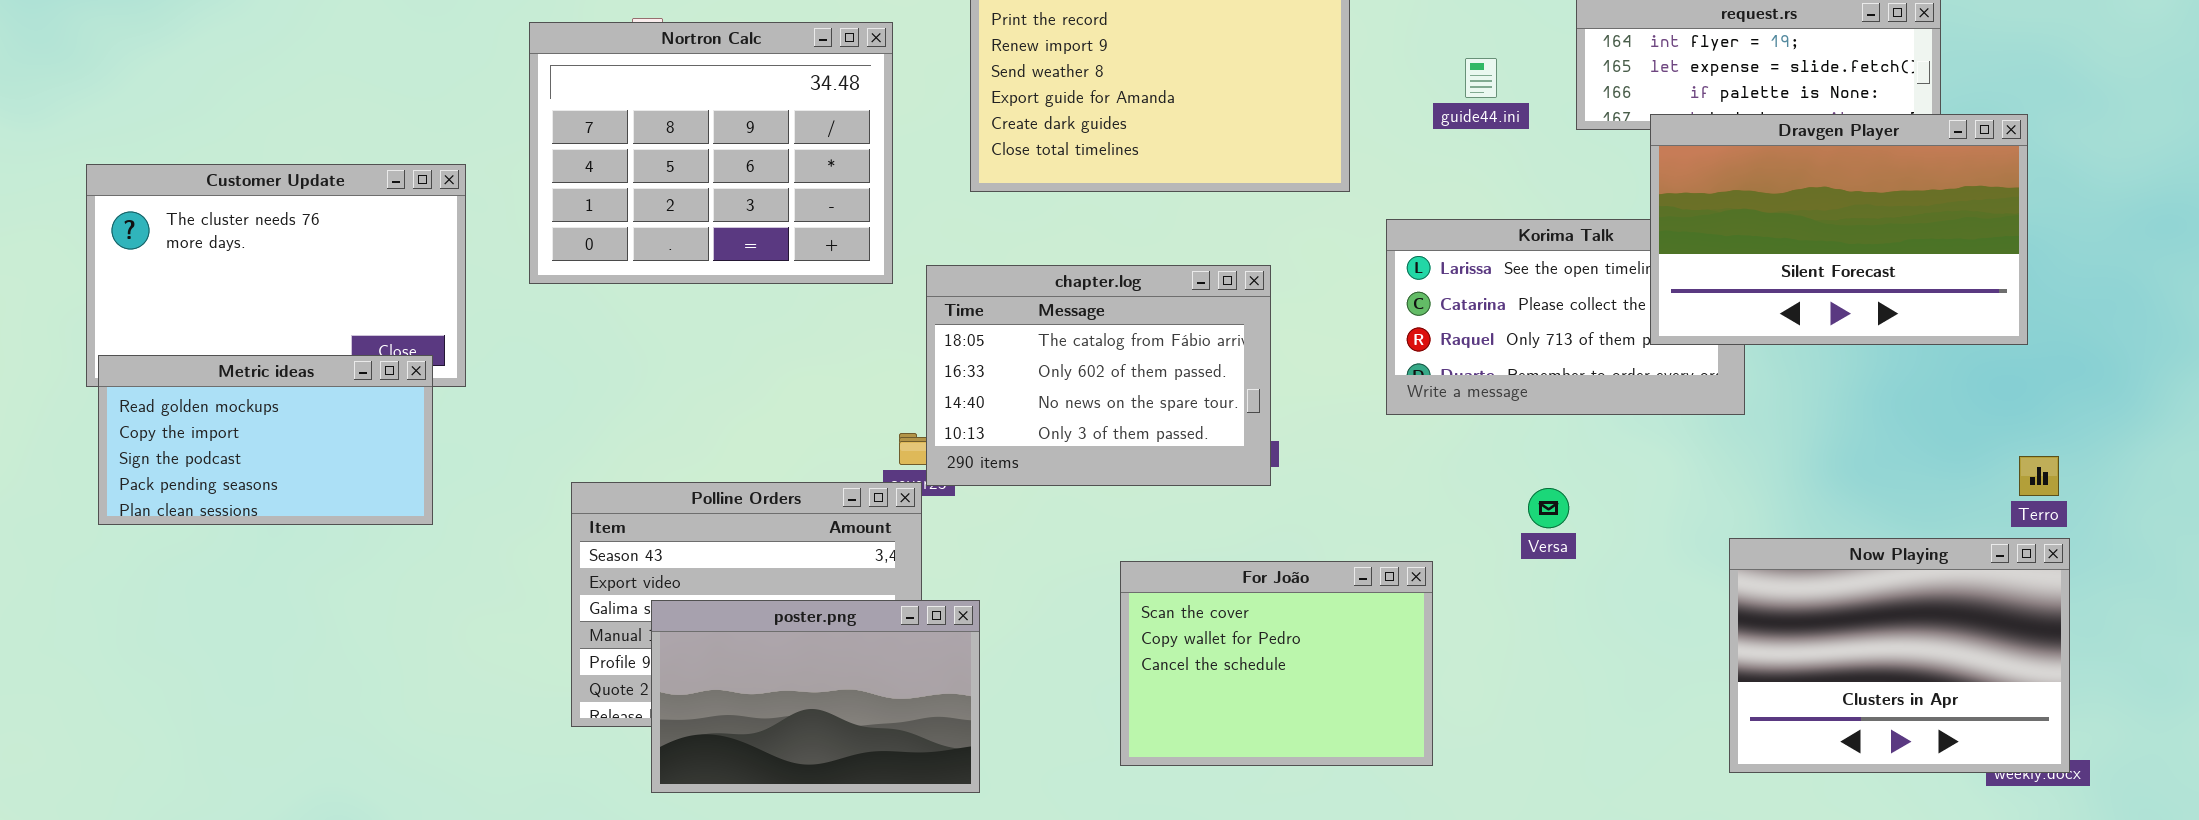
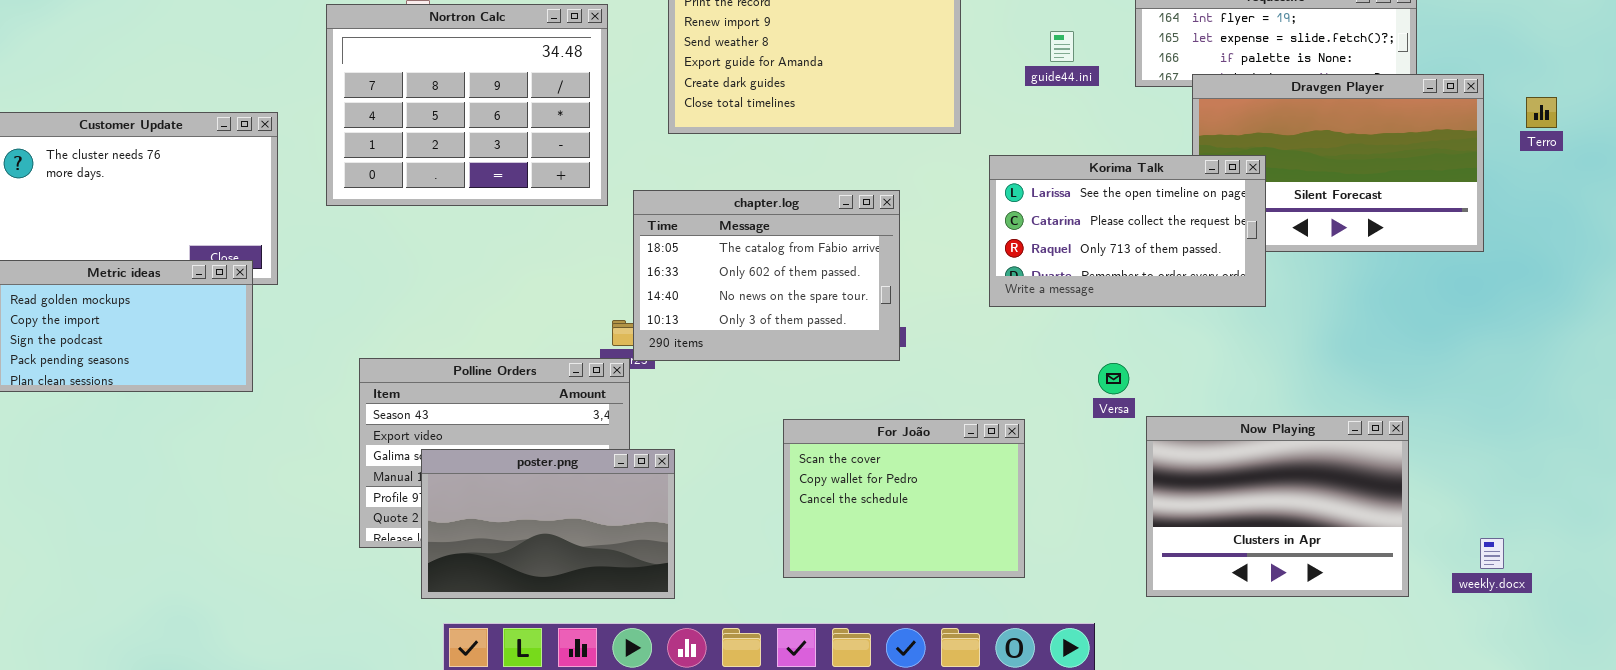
Korima Talk: [1386,219,1745,415] -> [989,155,1266,307], raised
Terro: [2019,456,2059,496] -> [1526,97,1557,128], moved
Now Playing: [1729,538,2070,773] -> [1146,416,1409,597], moved

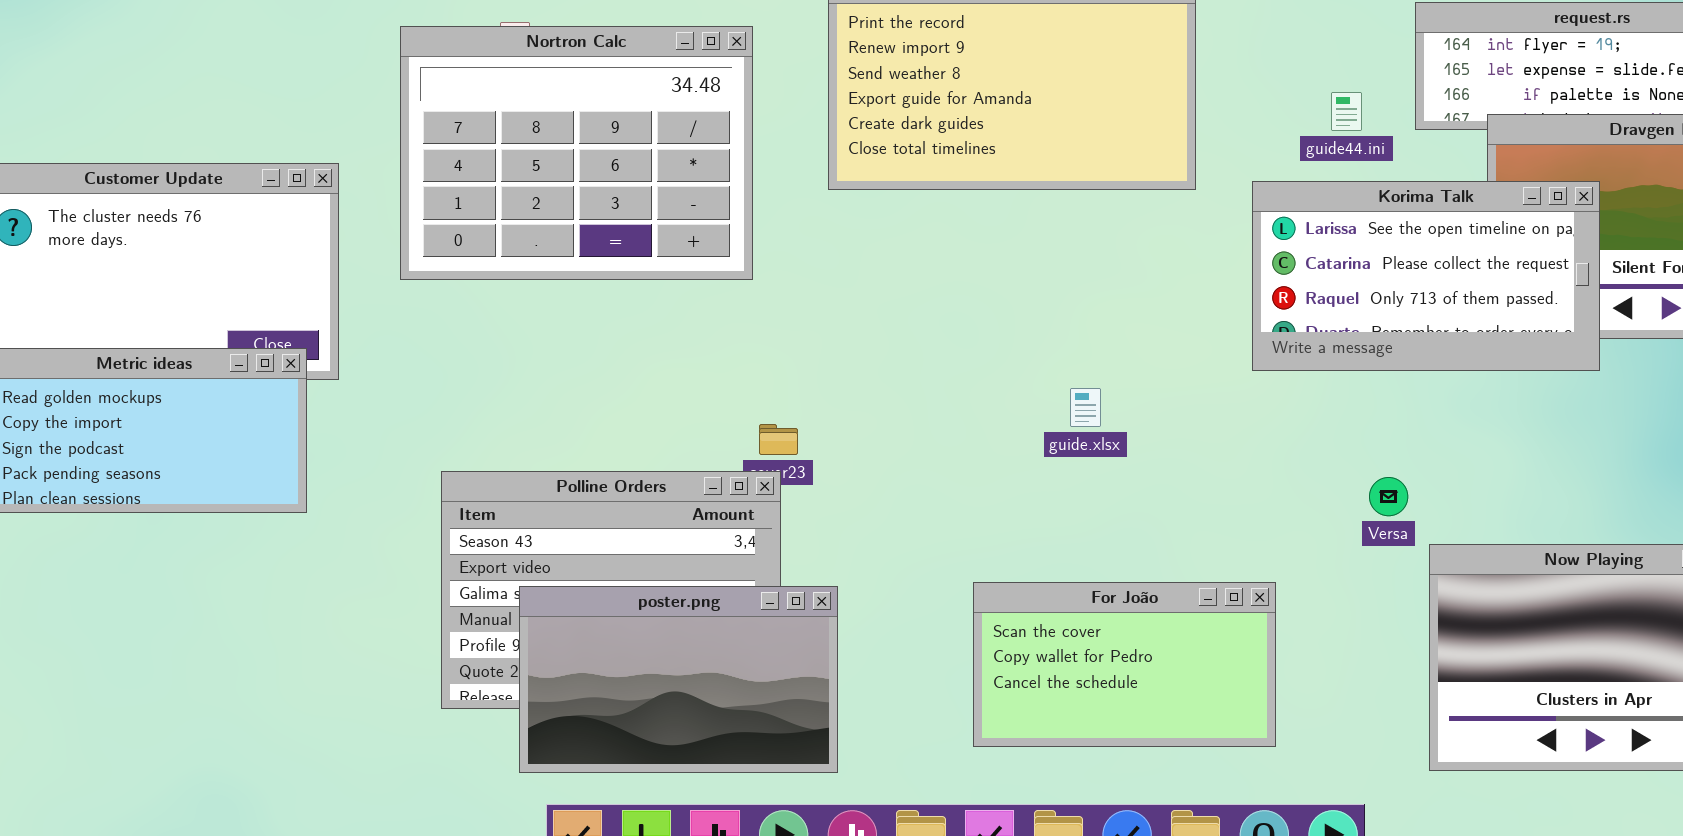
guide44.ini: [1050,31,1074,62] -> [1331,92,1362,131], moved
Korima Talk: [989,155,1266,307] -> [1252,181,1600,371], moved
chapter.log: [633,190,900,361] -> none, closed
For João: [783,419,1025,578] -> [973,582,1276,747], resized

